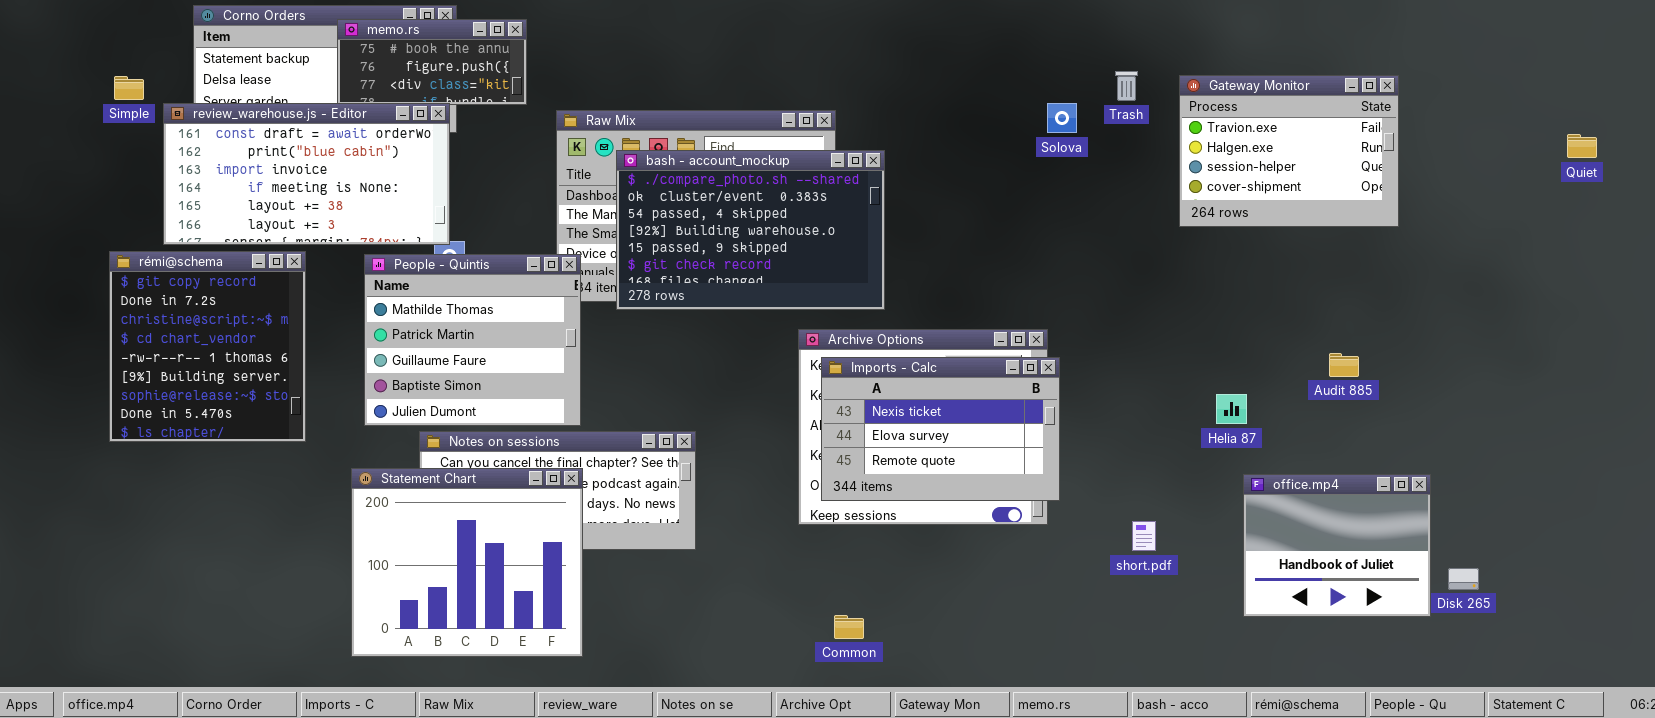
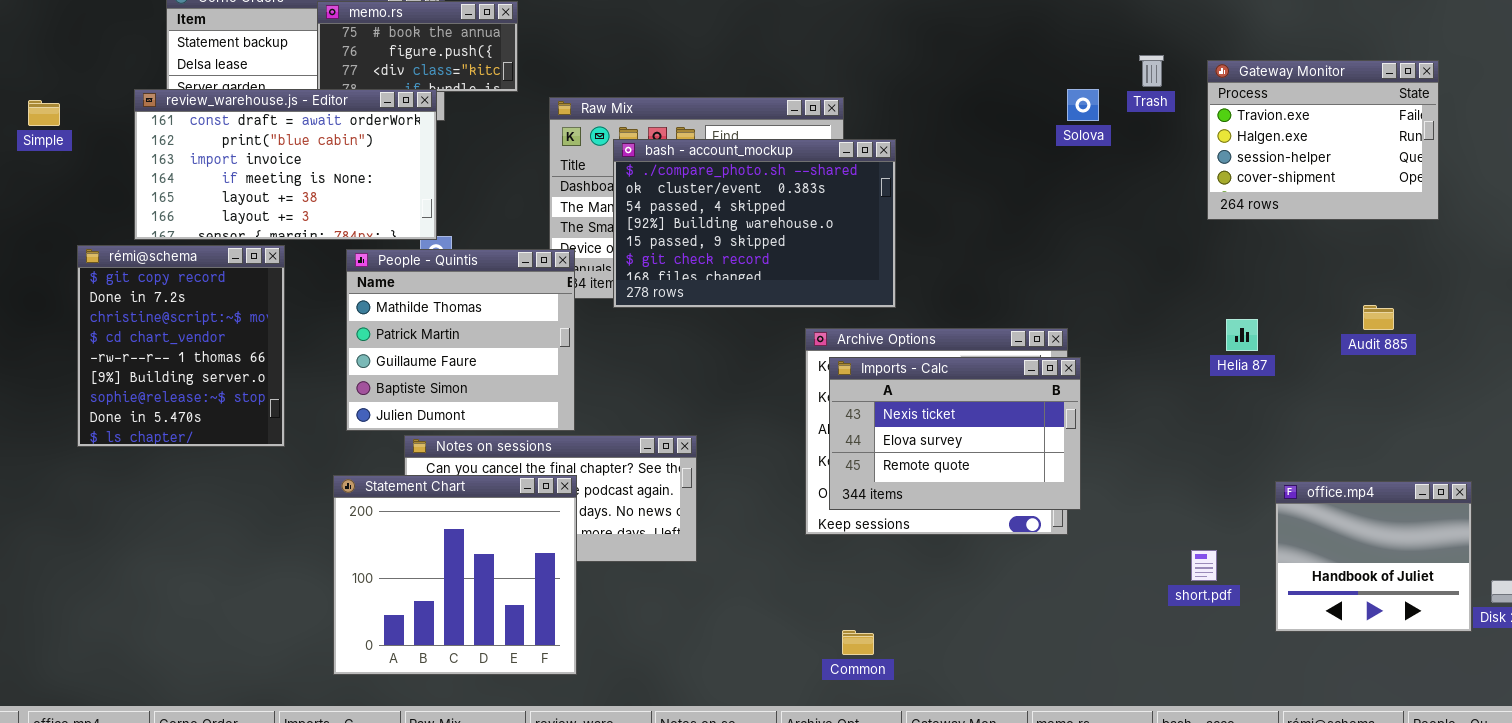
Simple: [114,76,144,100] -> [28,100,60,126], moved
Audit 885: [1329,353,1359,377] -> [1363,305,1394,330], moved
Helia 87: [1216,394,1247,424] -> [1226,319,1258,351], moved
short.pdf: [1132,521,1156,551] -> [1191,550,1217,581], moved

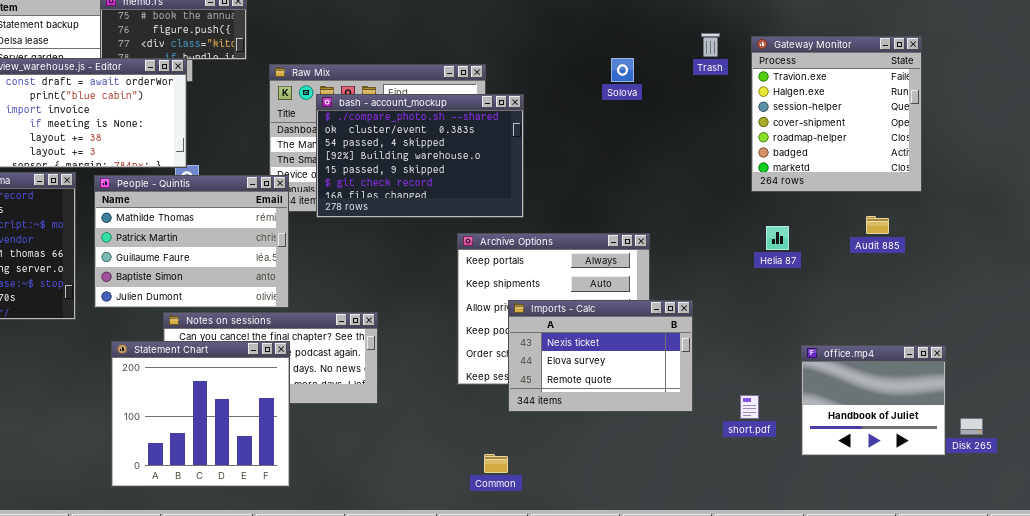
Gateway Monitor: [1207,60,1439,220] -> [751,36,922,192], resized
Solova: [1067,89,1099,121] -> [611,58,634,82], moved
People - Quintis: [346,249,575,431] -> [94,175,289,308], resized
Imports - Calc: [829,357,1081,510] -> [508,300,693,412], moved

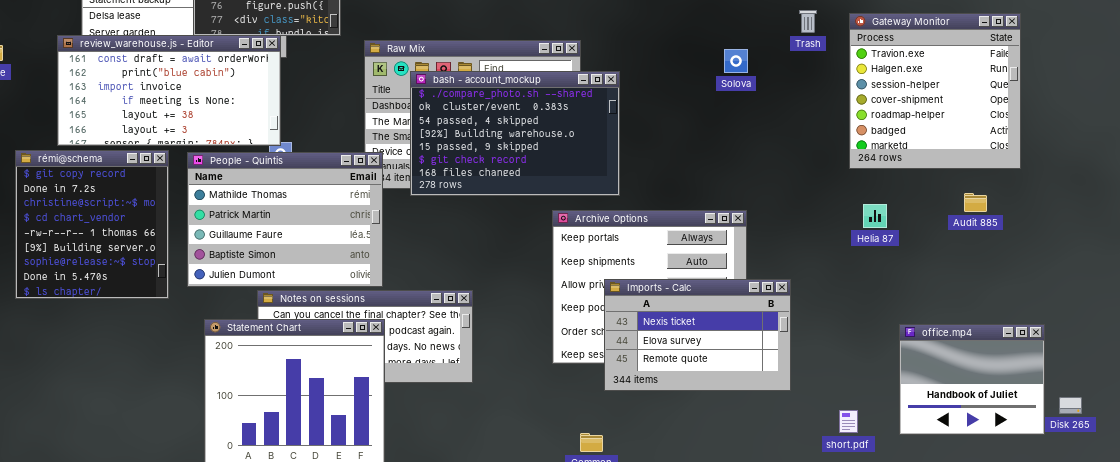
Solova: [611,58,634,82] -> [724,49,748,73], moved
short.pdf: [740,395,759,419] -> [839,410,858,433], moved

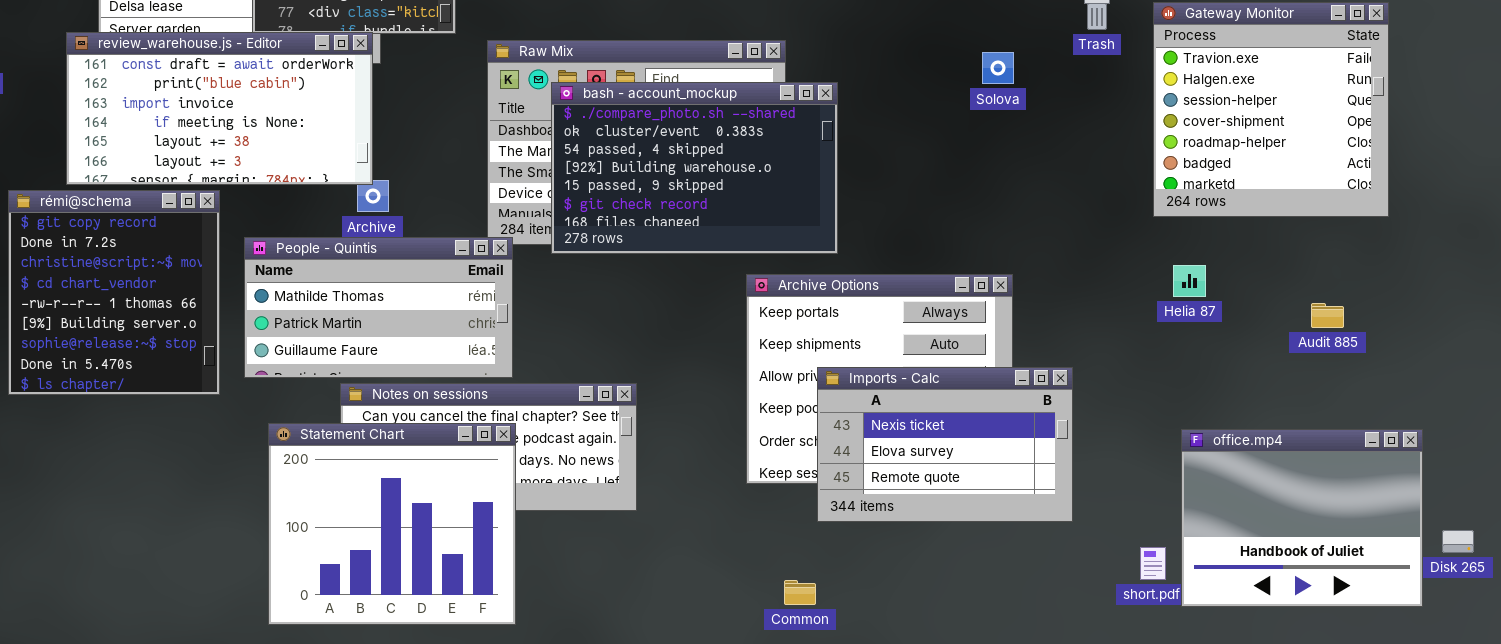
People - Quintis: [187,152,383,287] -> [244,237,513,378], resized
Audit 885: [964,193,987,212] -> [1311,303,1344,328], moved
office.mp4: [899,324,1045,435] -> [1181,429,1423,607], resized

